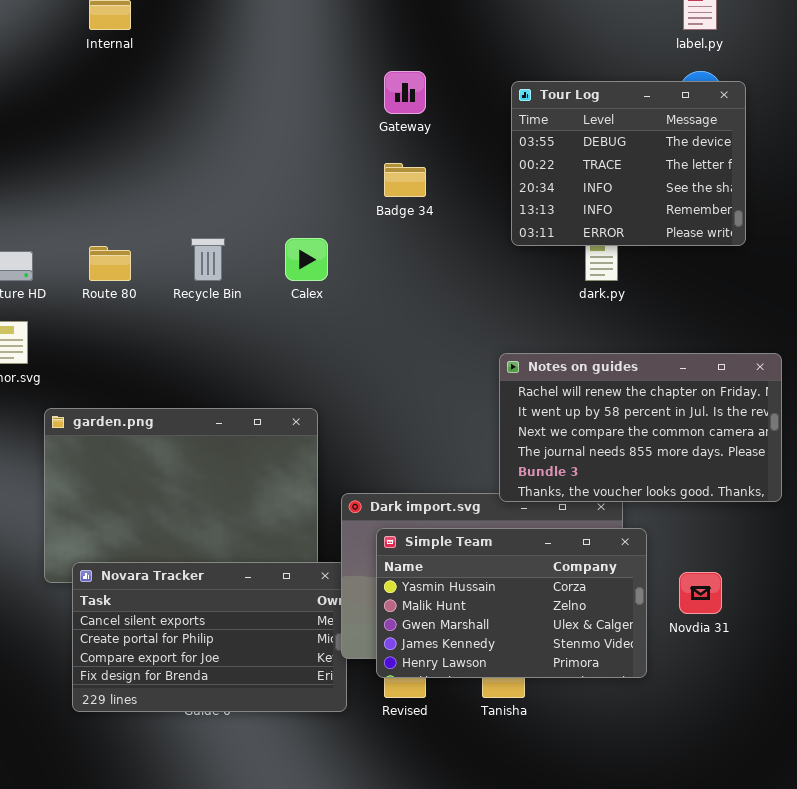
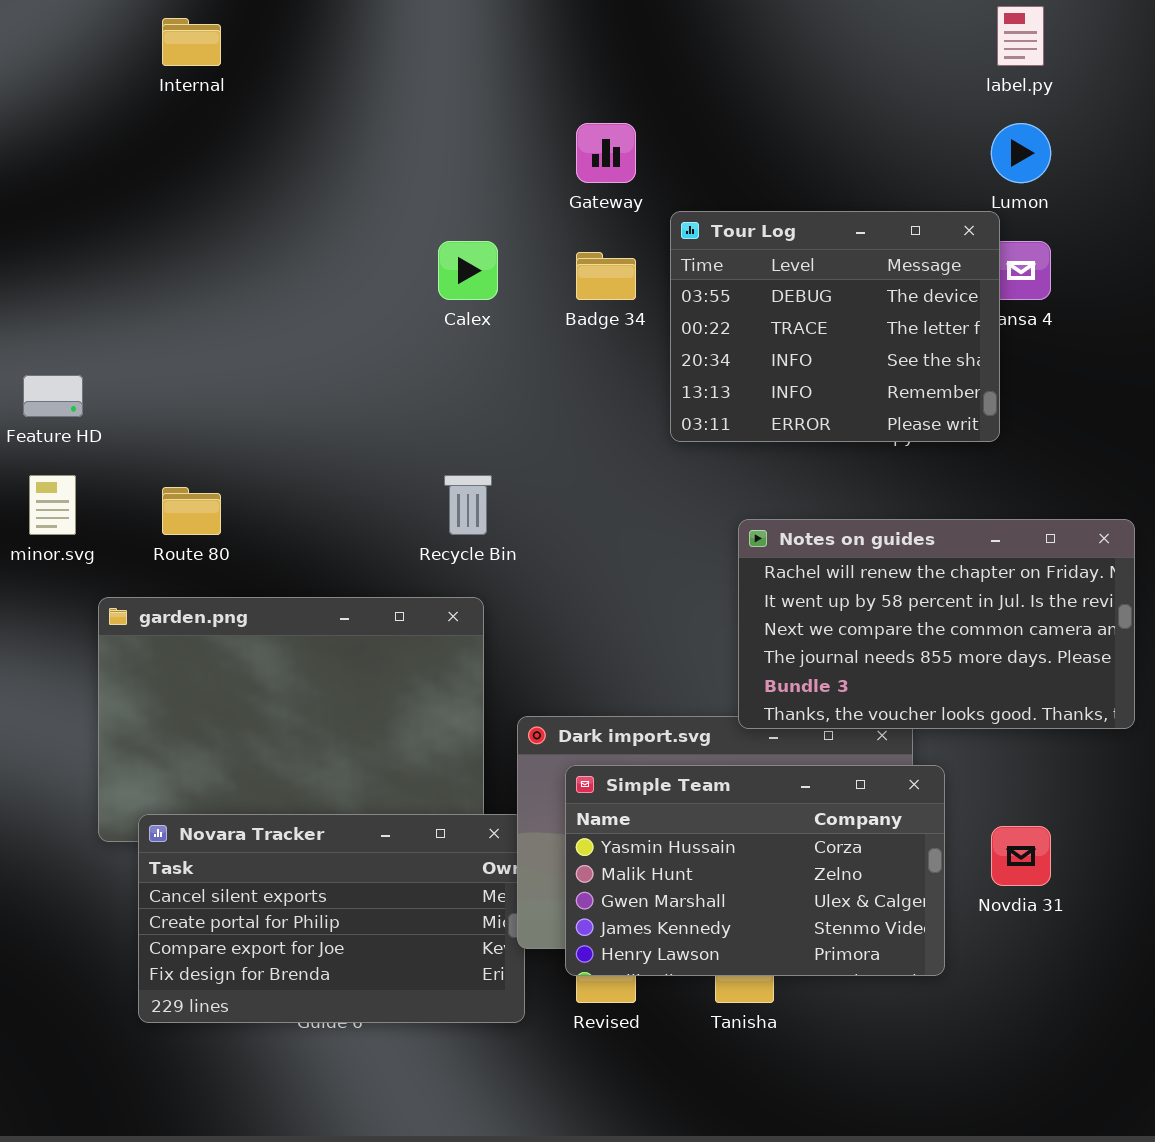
Tour Log: [511,81,746,246] -> [670,211,1000,442], moved
Recycle Bin: [191,238,225,281] -> [444,475,492,535], moved
Calex: [285,238,328,281] -> [438,241,498,300], moved
Route 80: [89,246,131,281] -> [162,487,221,535], moved

